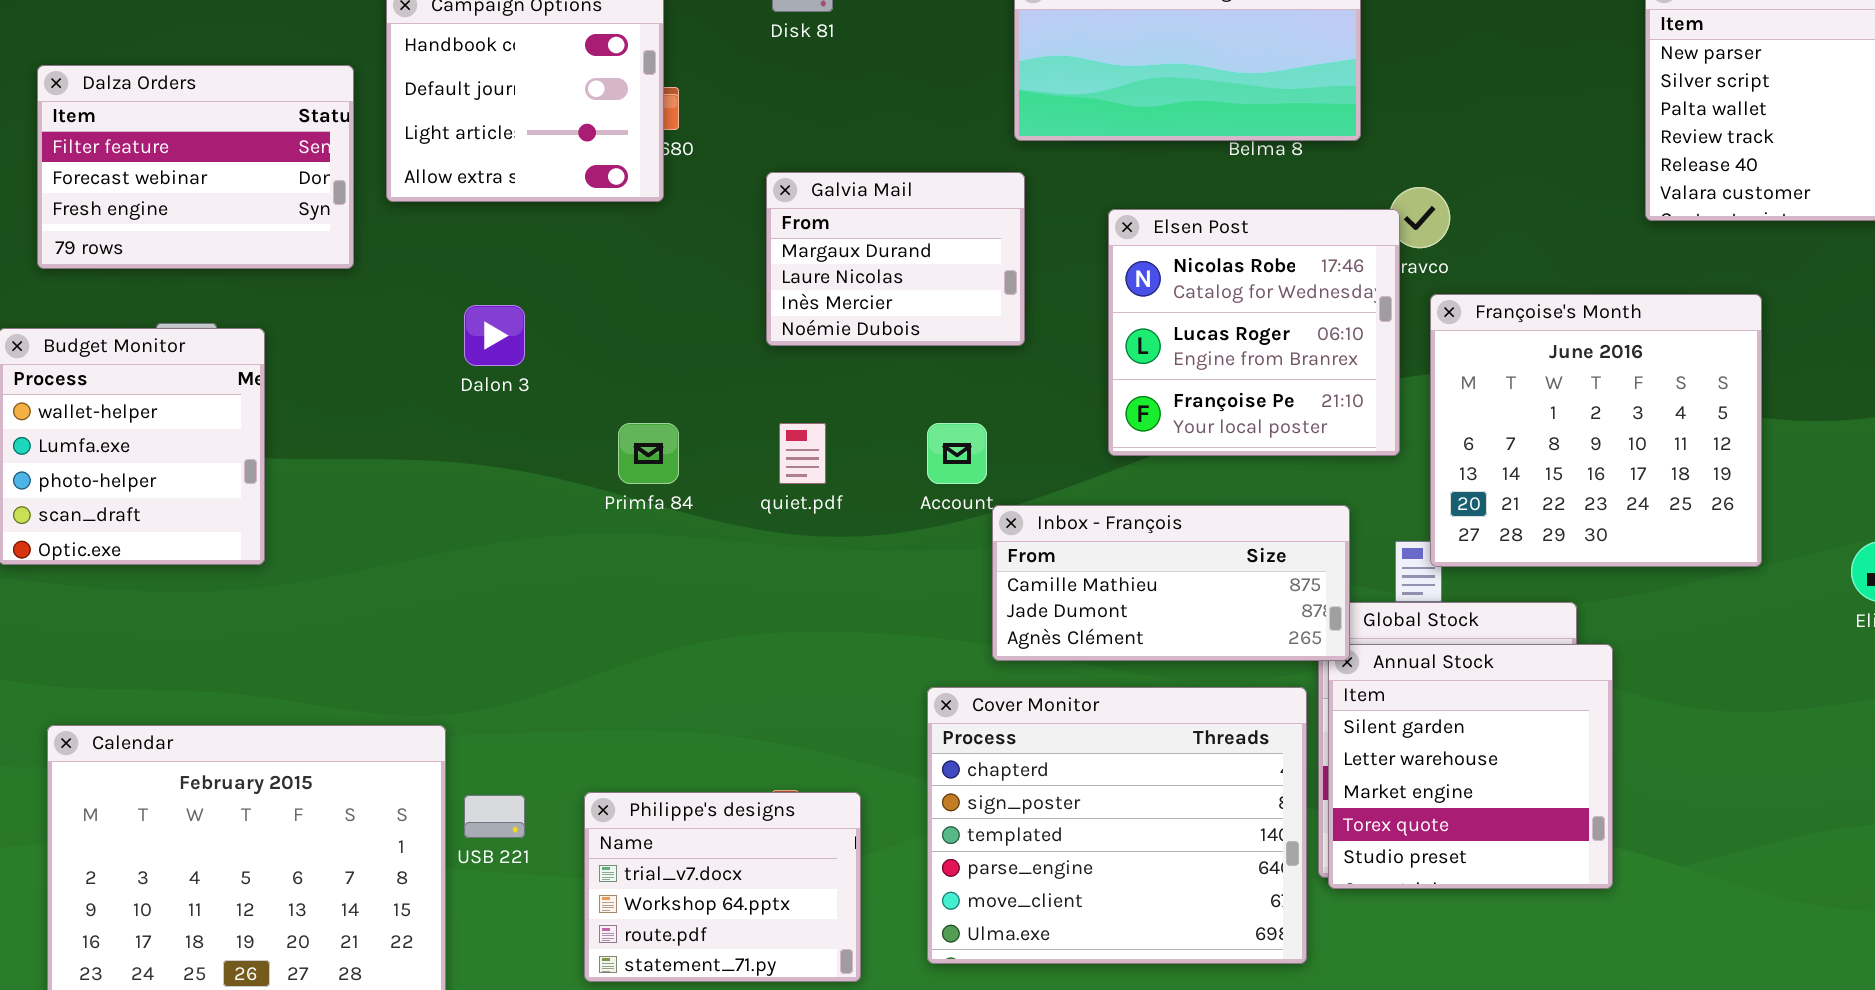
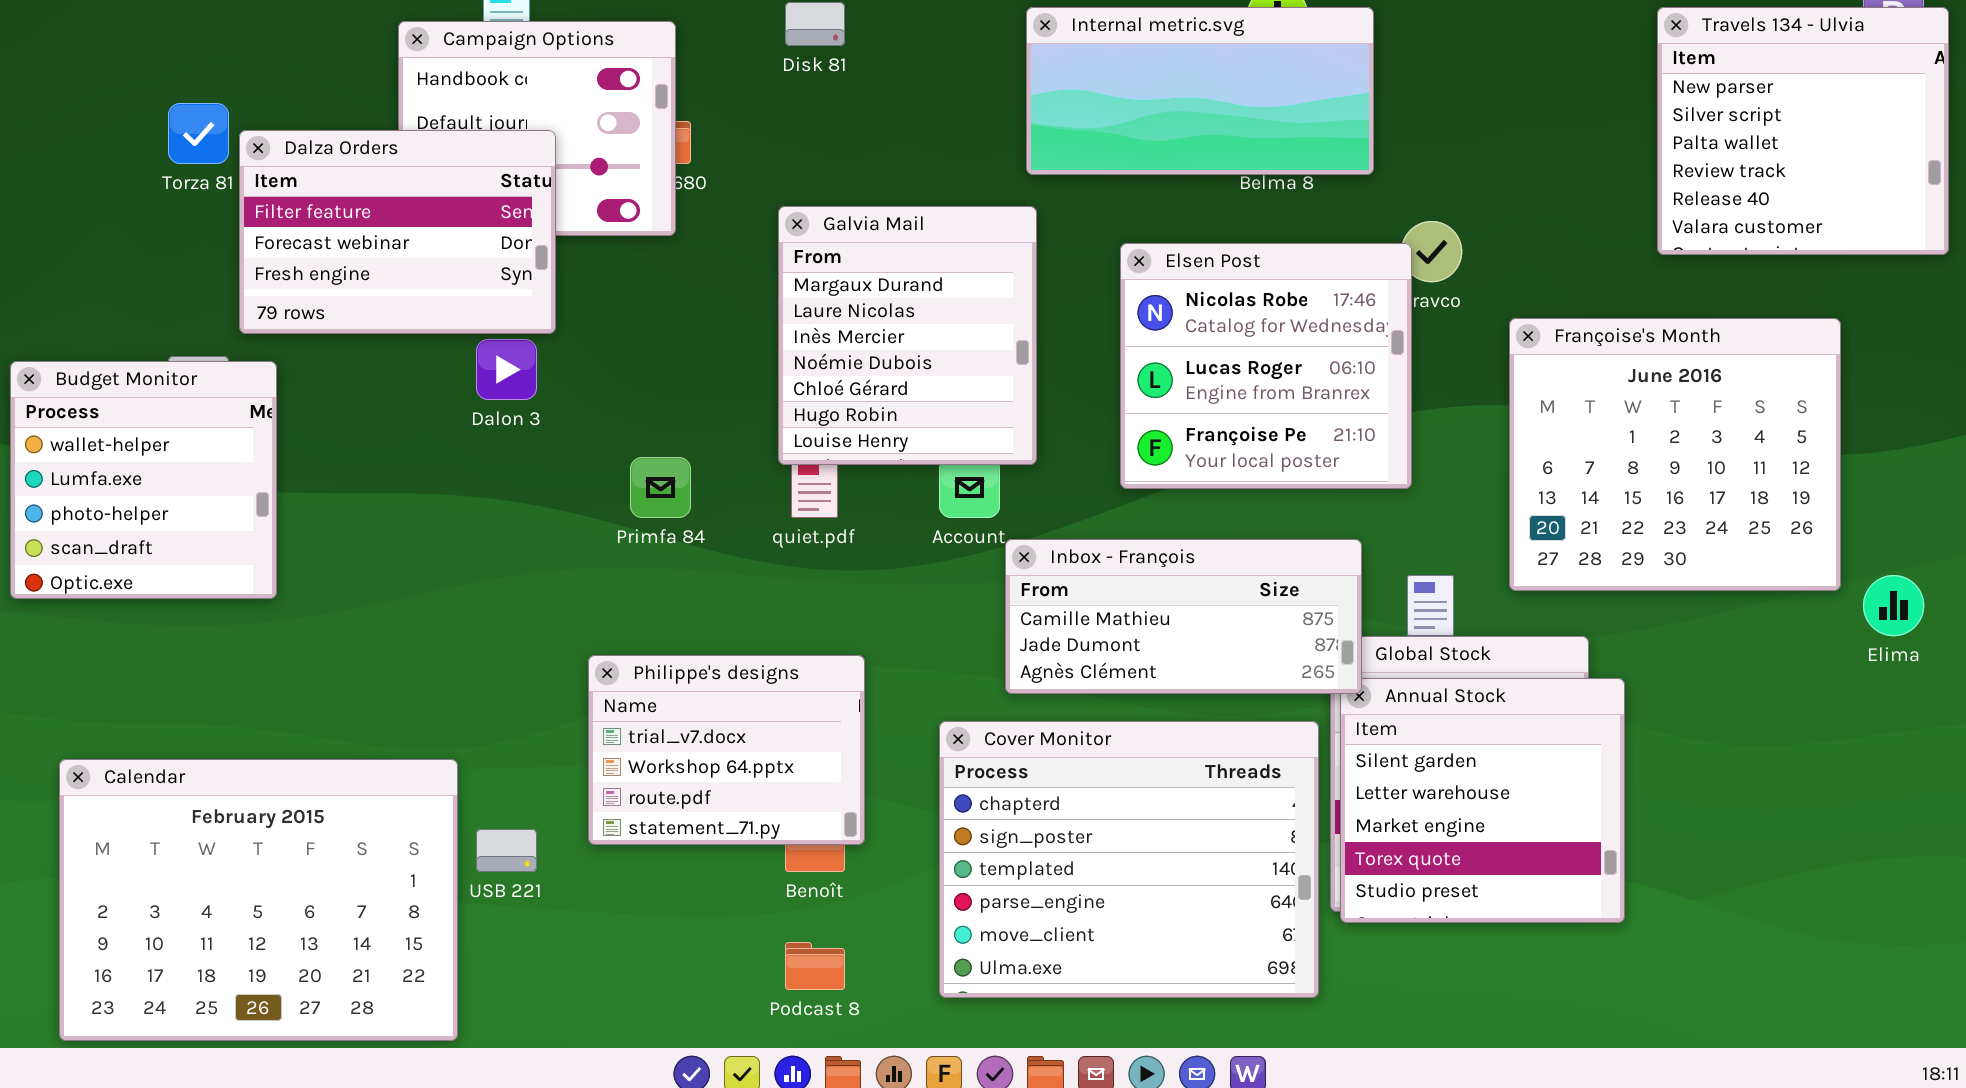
Dalza Orders: [37,65,354,269] -> [239,130,556,334], moved
Galvia Mail: [766,172,1025,346] -> [778,206,1037,465], resized
Françoise's Month: [1430,294,1762,567] -> [1509,318,1841,591], moved
Philippe's designs: [584,792,861,982] -> [588,655,865,845], moved

